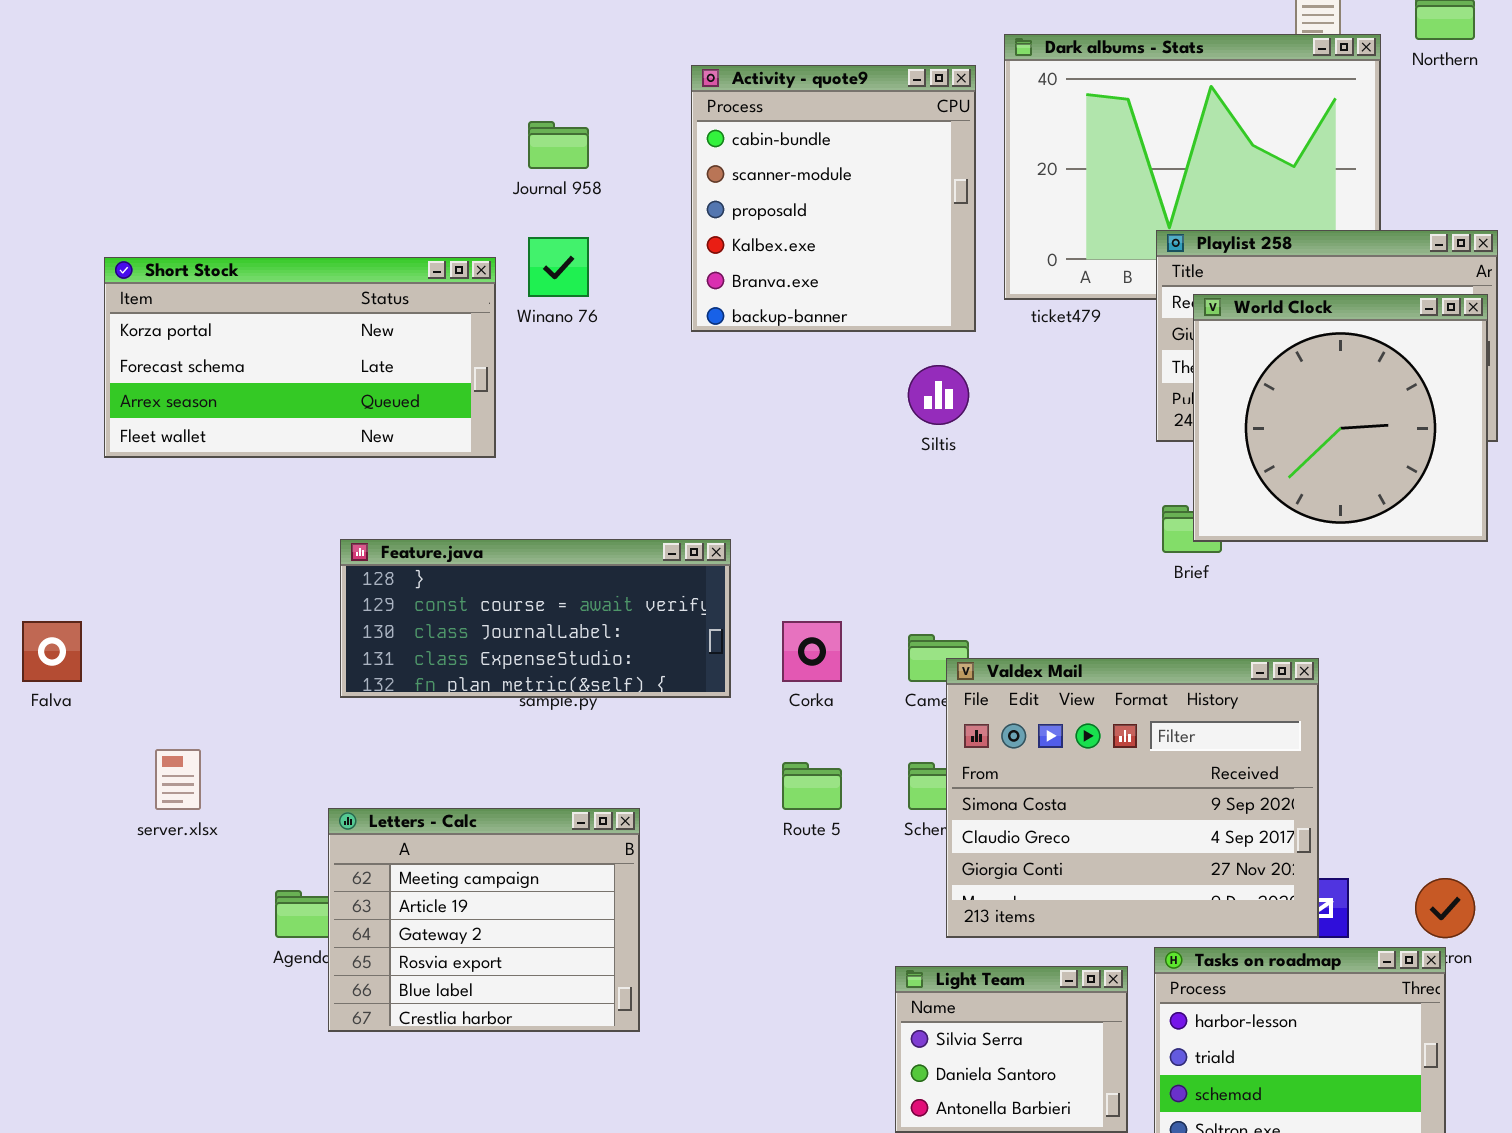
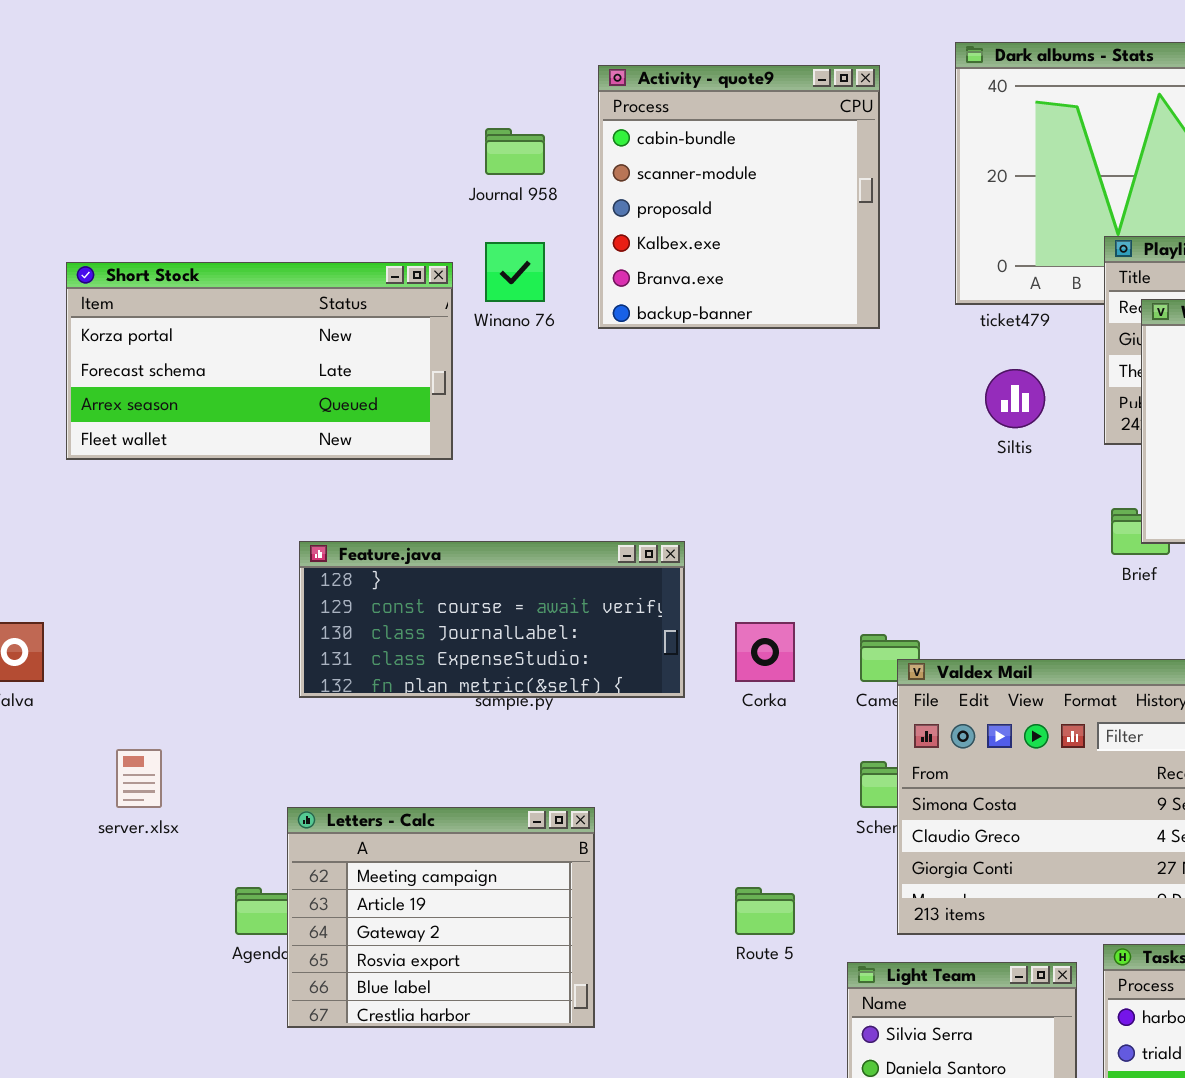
Activity - quote9: [691,65,976,332] -> [598,65,880,329], moved
Siltis: [908,365,969,425] -> [985,369,1045,428], moved
Route 5: [782,762,842,810] -> [735,887,795,935], moved

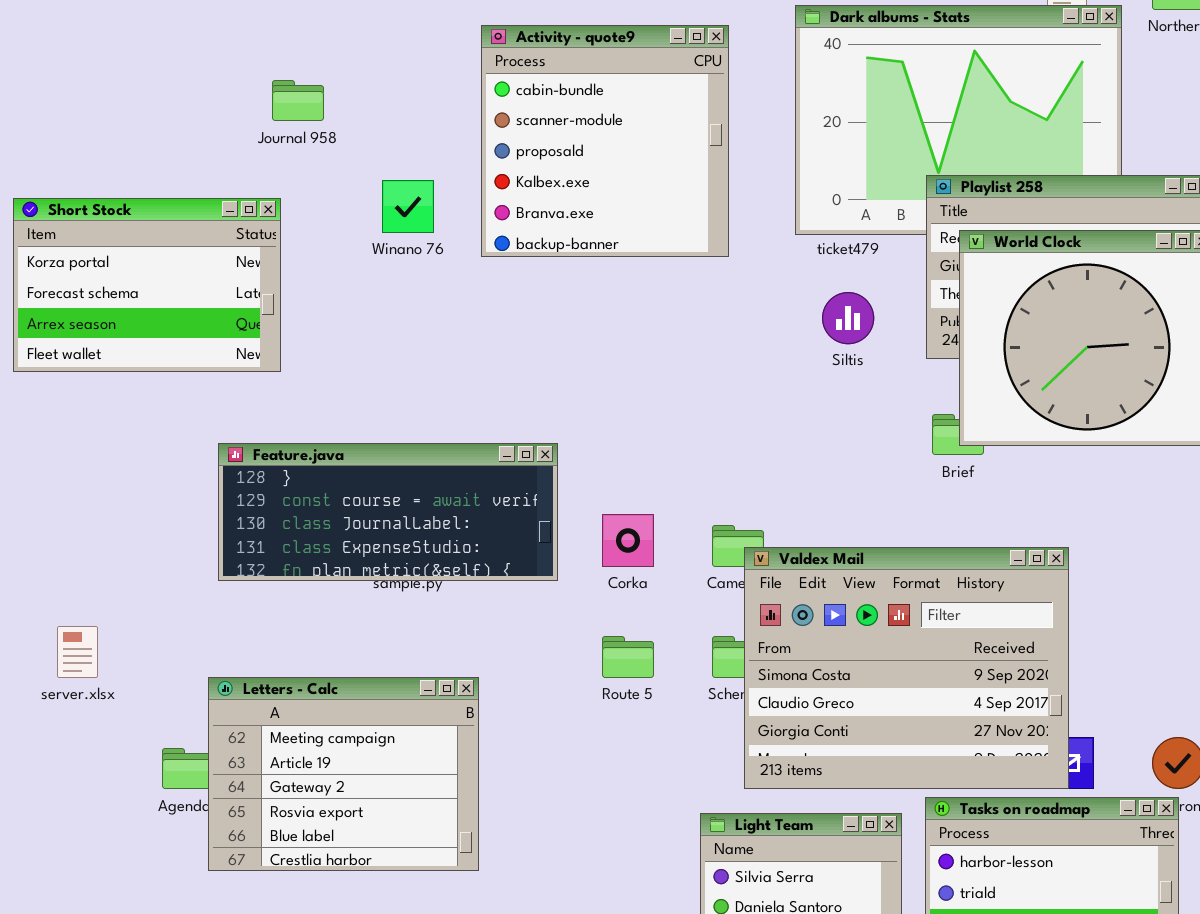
Journal 958: [485,128,545,175] -> [272,80,324,121], moved
Short Stock: [66,262,453,460] -> [13,198,281,372], resized
Route 5: [735,887,795,935] -> [602,636,654,678], moved

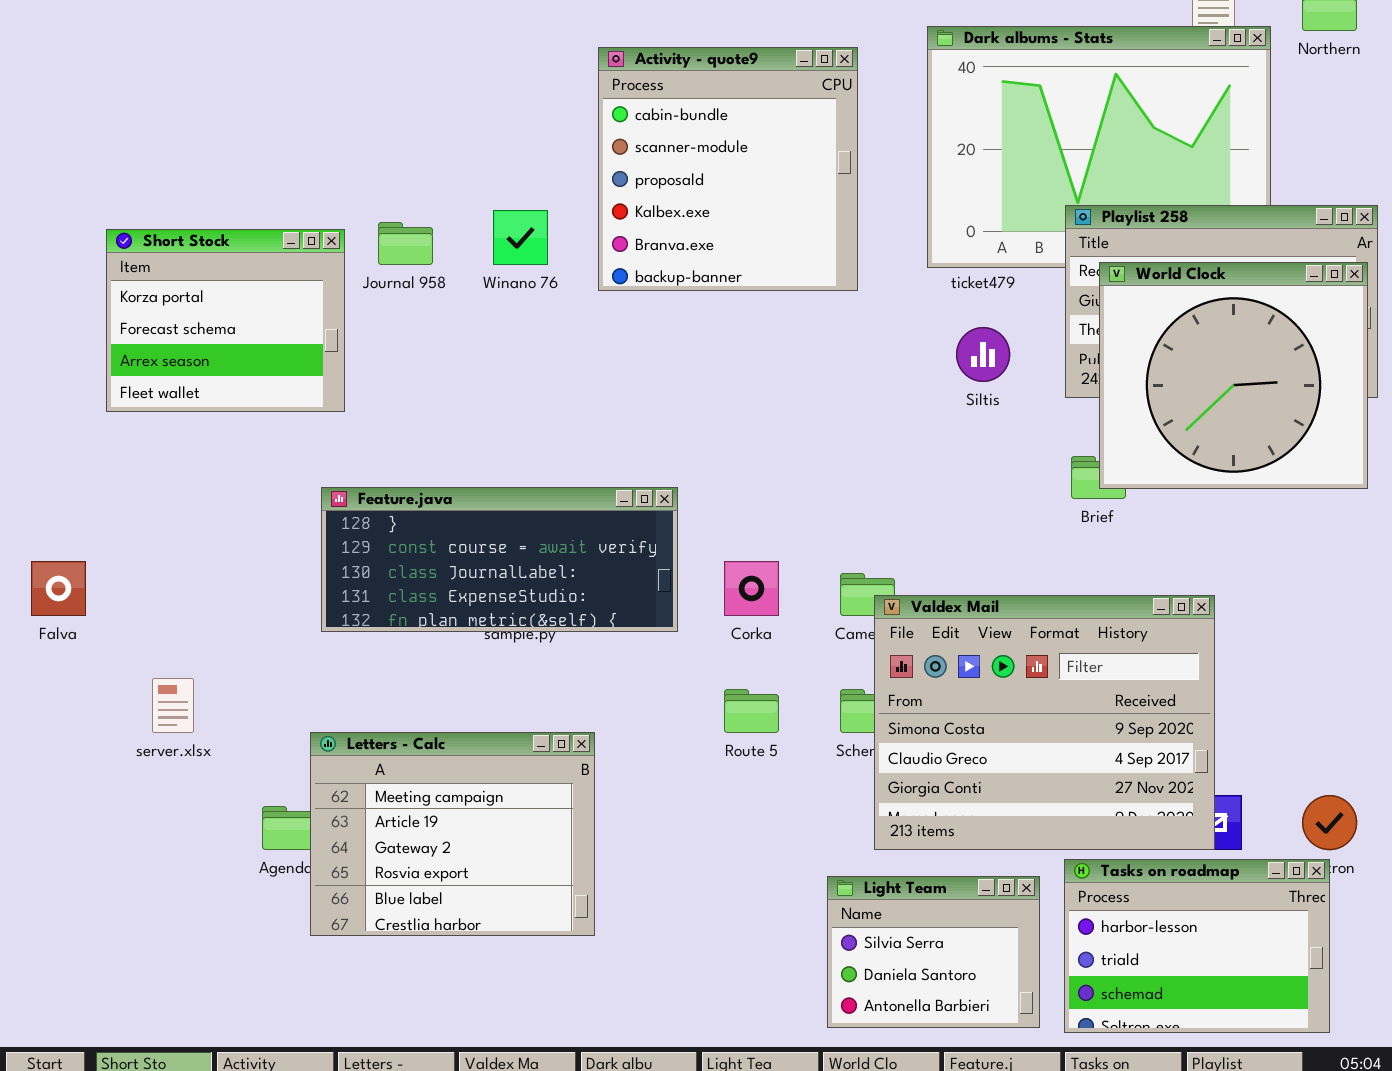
Journal 958: [272,80,324,121] -> [378,222,433,265], moved
Short Stock: [13,198,281,372] -> [106,229,345,412], resized

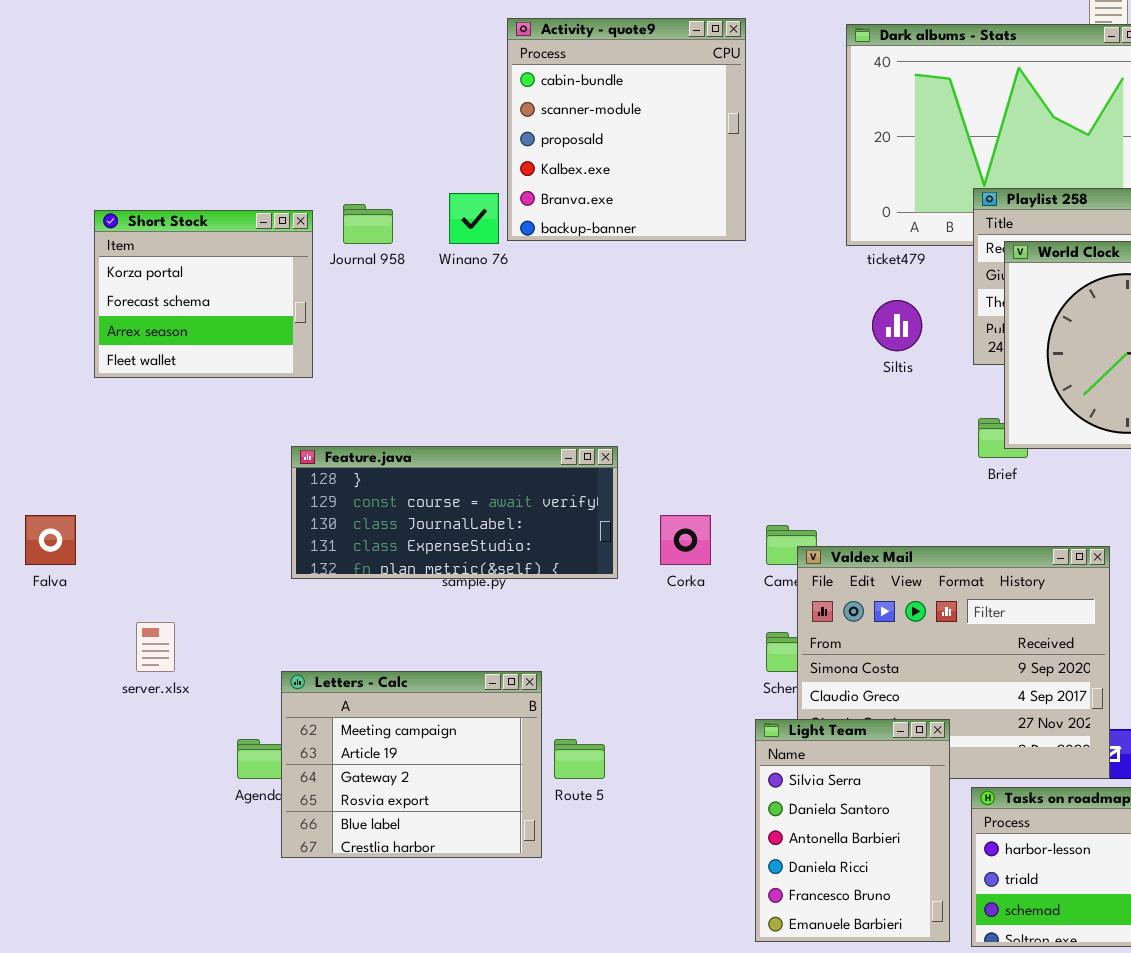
Activity - quote9: [598,47,858,291] -> [507,18,746,241], moved
Route 5: [724,689,779,733] -> [554,739,605,779], moved
Light Team: [827,876,1040,1028] -> [755,719,950,942], resized

